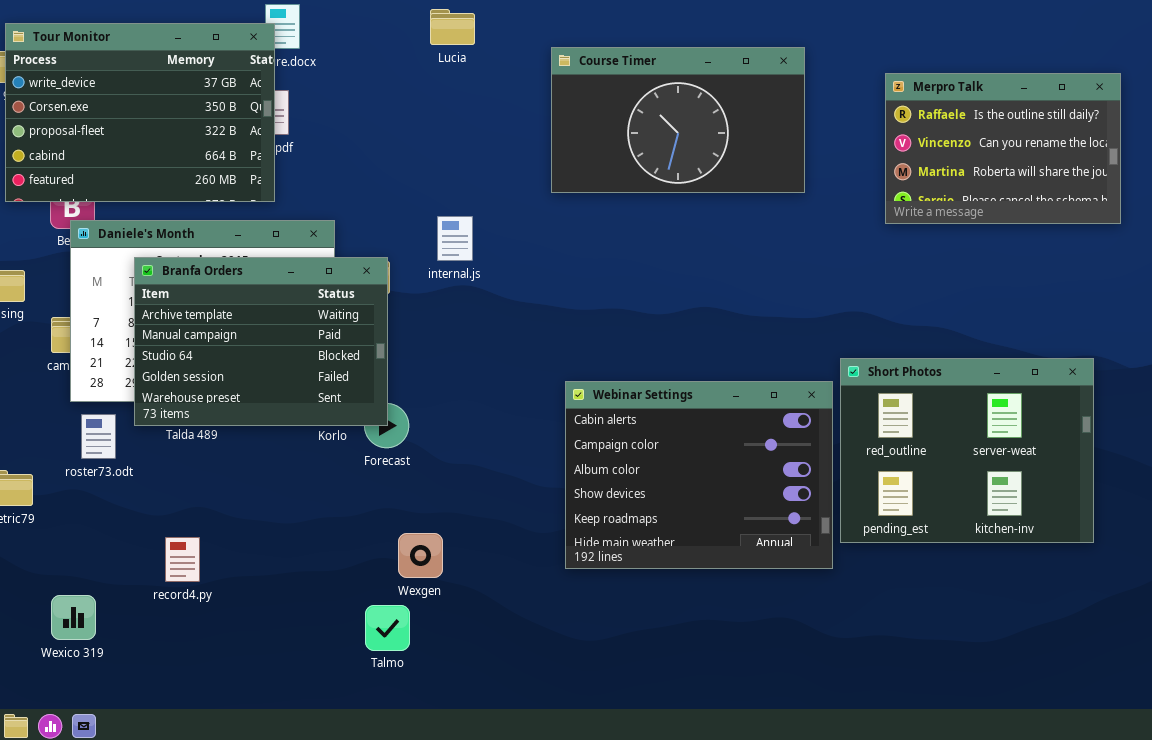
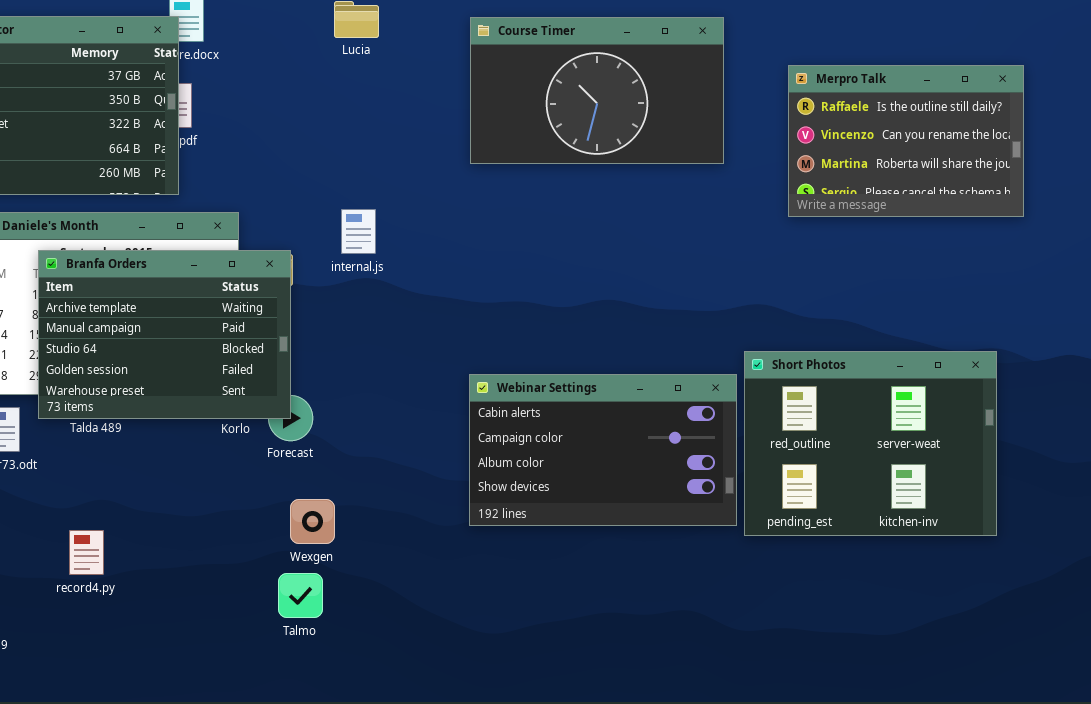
Course Timer: [551,47,805,193] -> [470,17,724,164], moved
Webinar Settings: [565,381,833,569] -> [469,374,737,526], resized
Wexgen: [398,533,443,578] -> [290,499,335,544], moved
Talmo: [365,605,410,651] -> [278,573,323,618], moved

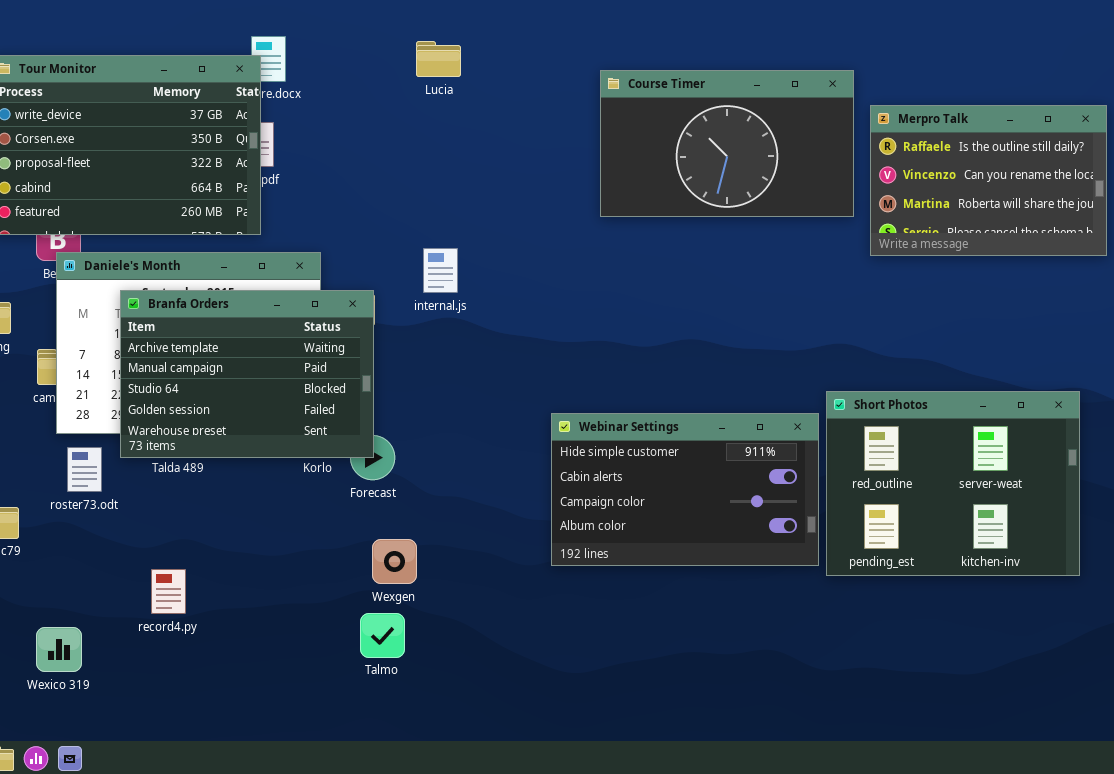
Course Timer: [470,17,724,164] -> [600,70,854,217], moved
Webinar Settings: [469,374,737,526] -> [551,413,819,566], scrolled up 1 row

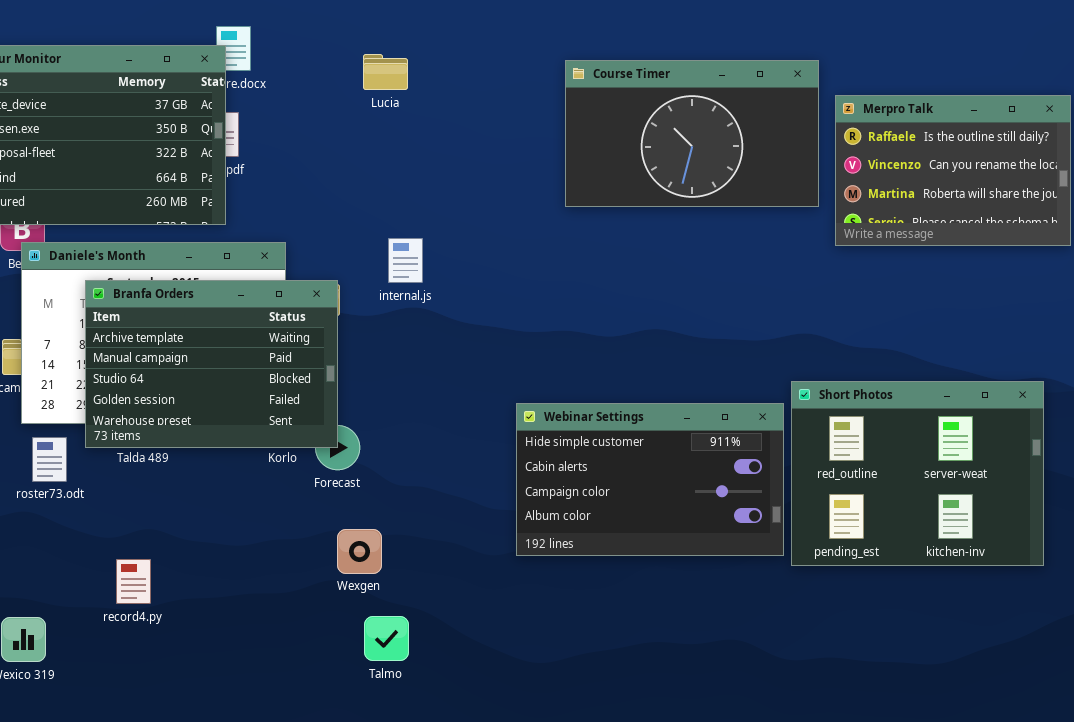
Lucia: [416,41,461,77] -> [363,54,408,90], moved
Talmo: [360,613,405,658] -> [364,616,409,661], moved

